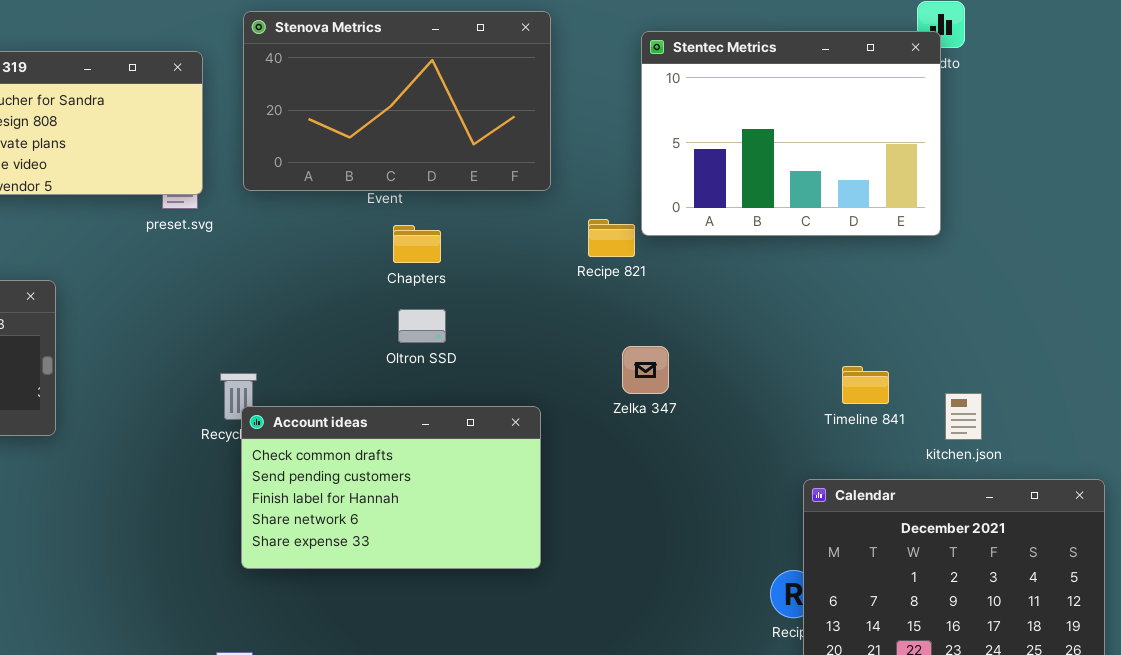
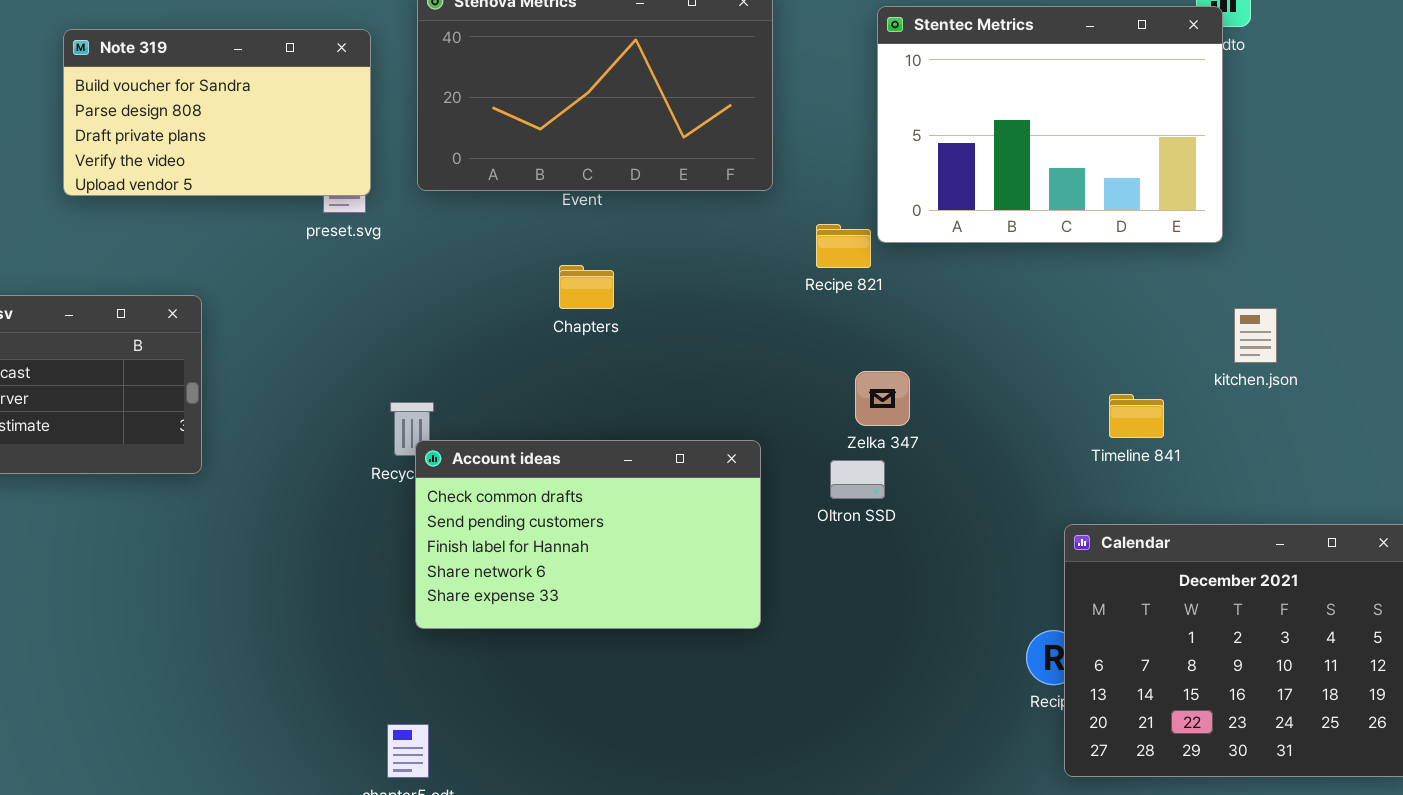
Chapters: [393,225,441,263] -> [559,265,614,309], moved
Oltron SSD: [398,309,446,343] -> [830,460,885,499], moved
kitchen.json: [945,393,982,440] -> [1234,308,1277,363], moved

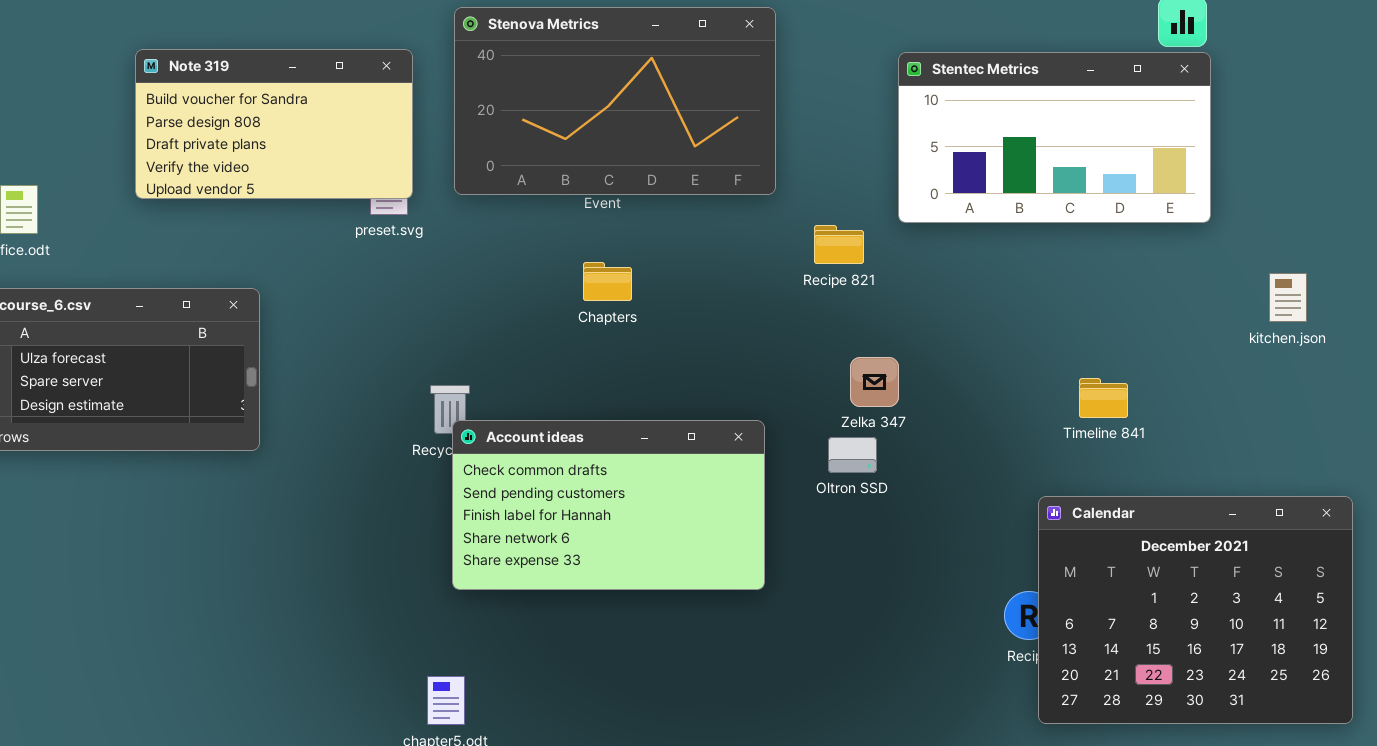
Stentec Metrics: [877,6,1223,243] -> [898,52,1211,223], moved, resized
kitchen.json: [1234,308,1277,363] -> [1269,273,1307,322], moved

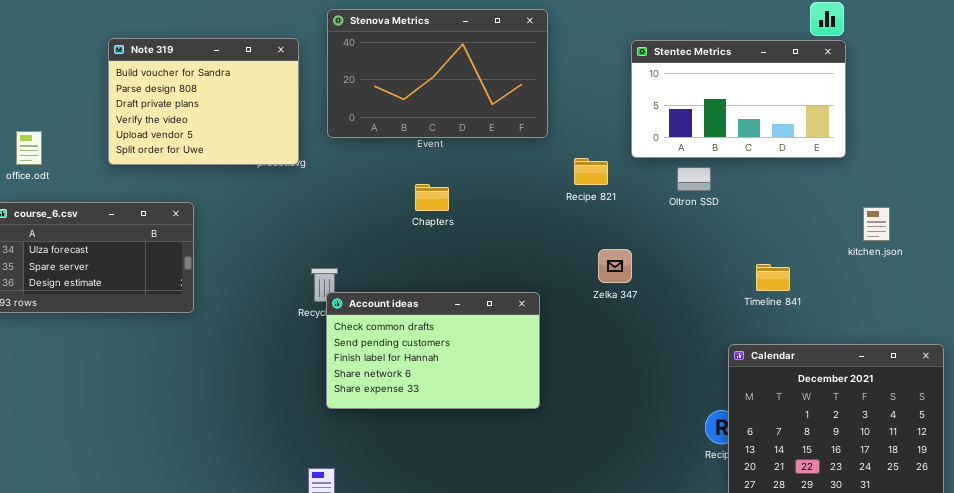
Note 319: [135,49,413,199] -> [108,38,299,165], resized
kitchen.json: [1269,273,1307,322] -> [863,207,890,241], moved
Oltron SSD: [828,437,877,473] -> [677,167,711,191], moved

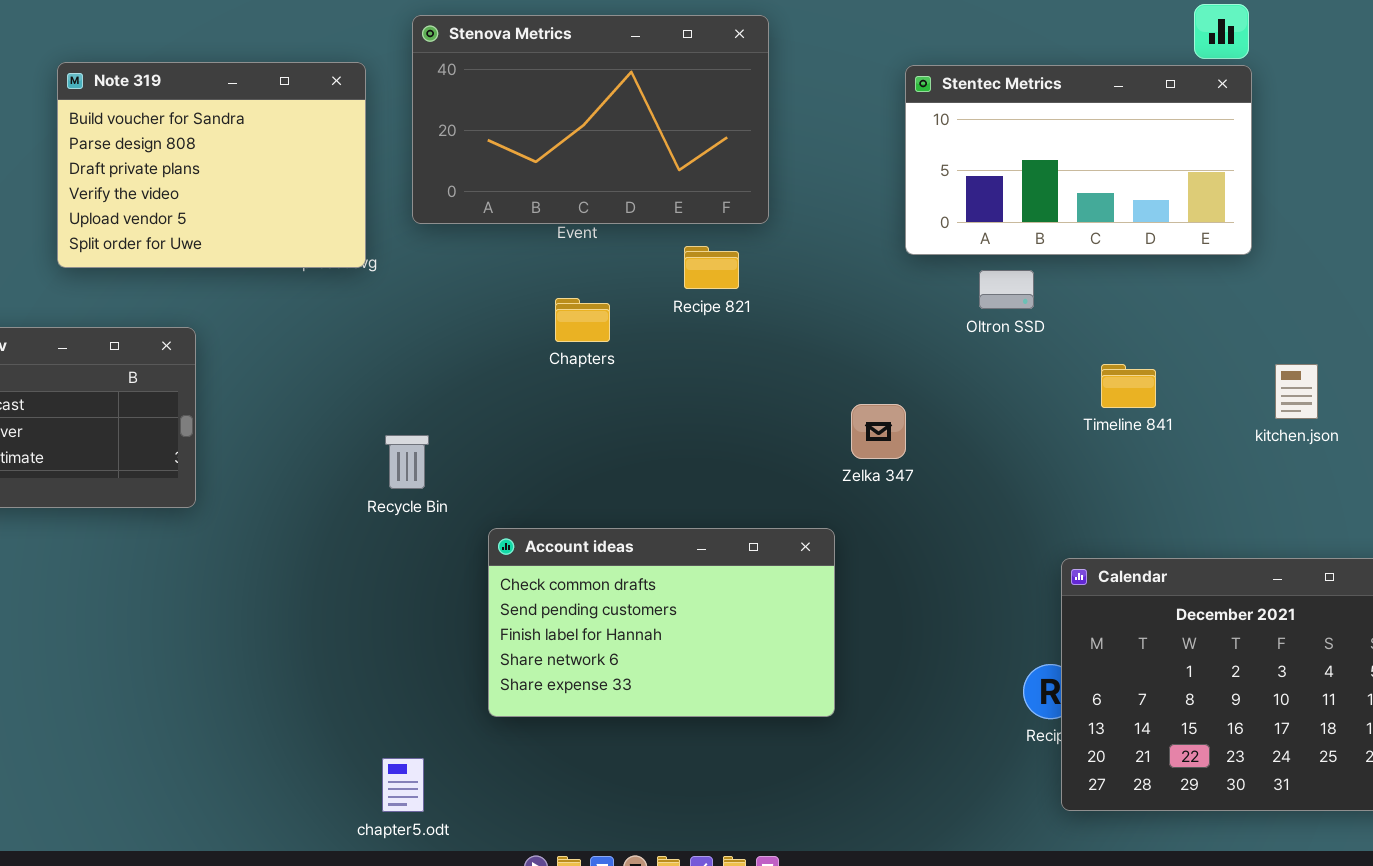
Recipe 821: [574,158,608,185] -> [684,246,739,289], moved
kitchen.json: [863,207,890,241] -> [1275,364,1318,419], moved
Timeline 841: [756,264,790,291] -> [1101,364,1156,408], moved
Account ideas: [326,292,540,409] -> [488,528,835,717], moved

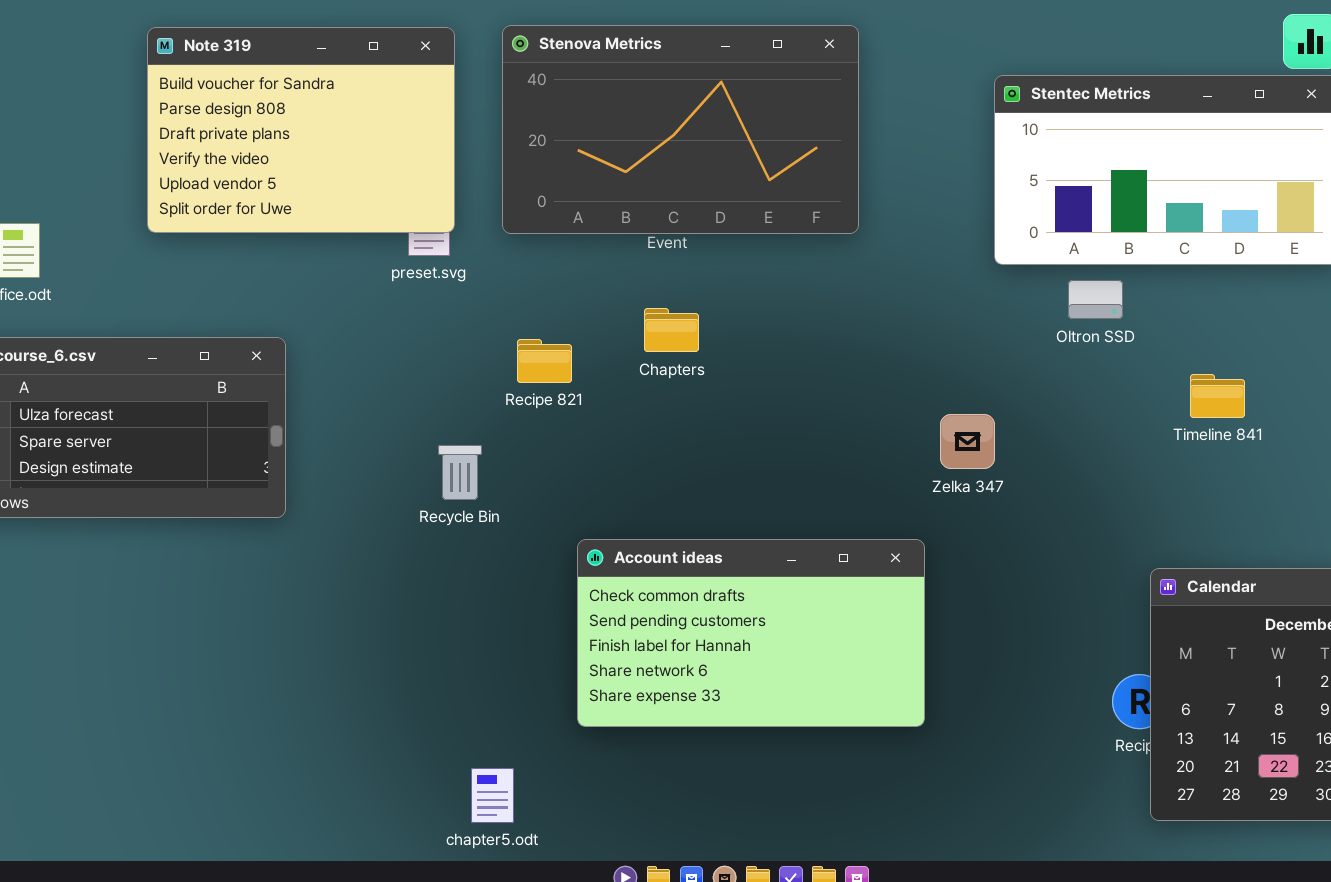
Note 319: [57,62,366,268] -> [147,27,455,233], moved
Recipe 821: [684,246,739,289] -> [517,339,572,383], moved
Recycle Bin: [385,435,429,489] -> [438,445,482,500], moved

